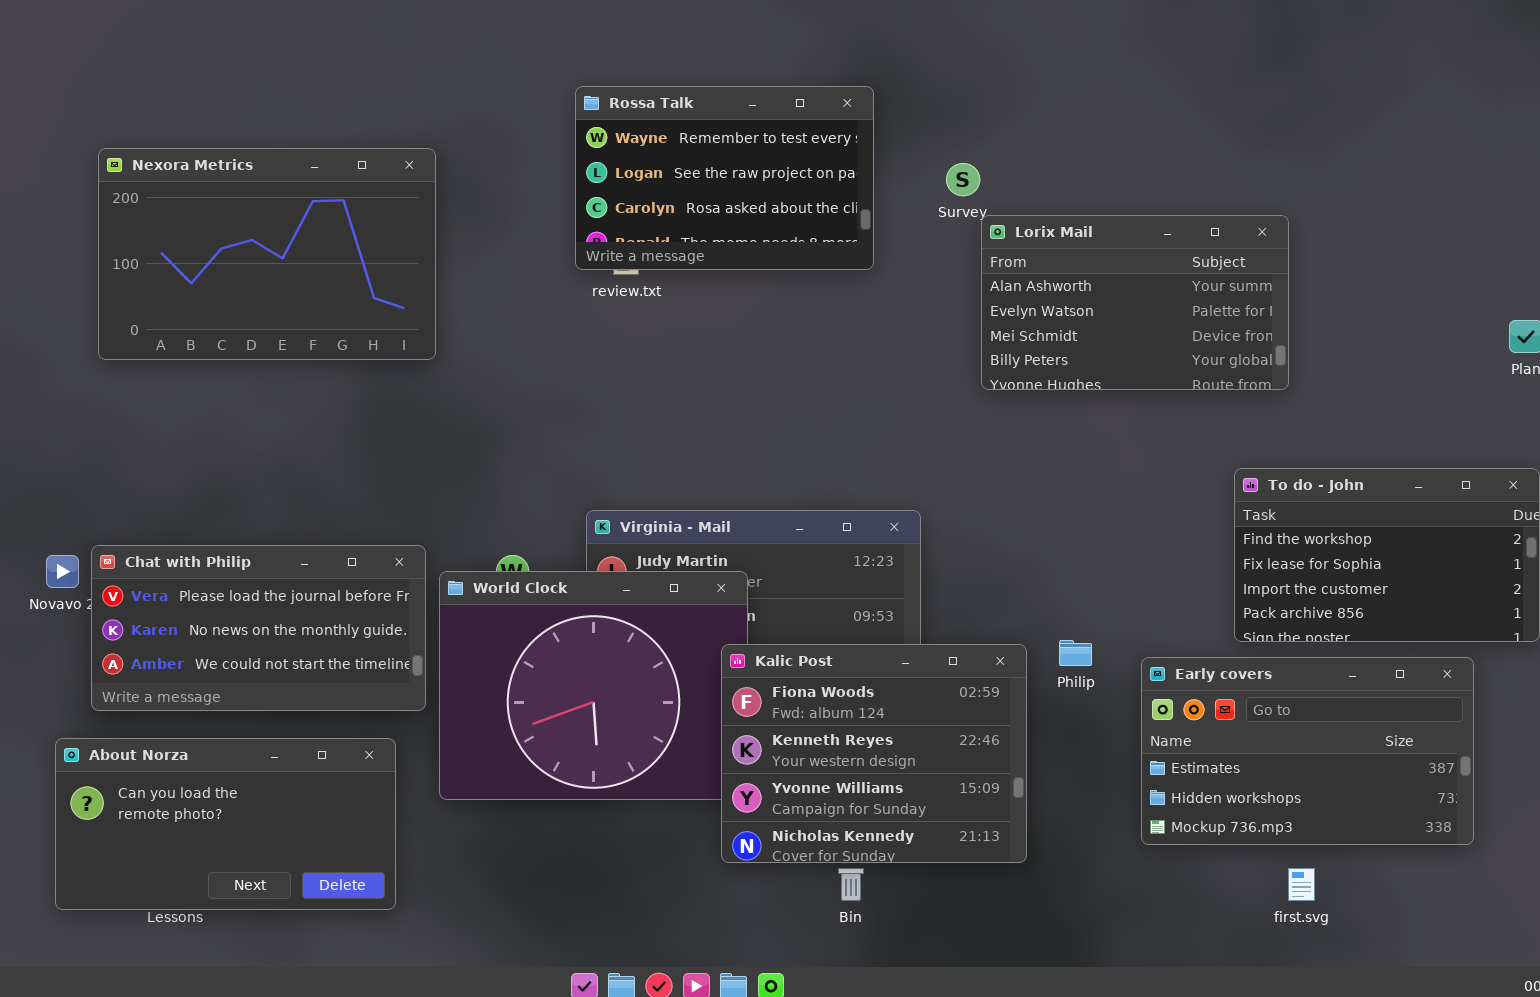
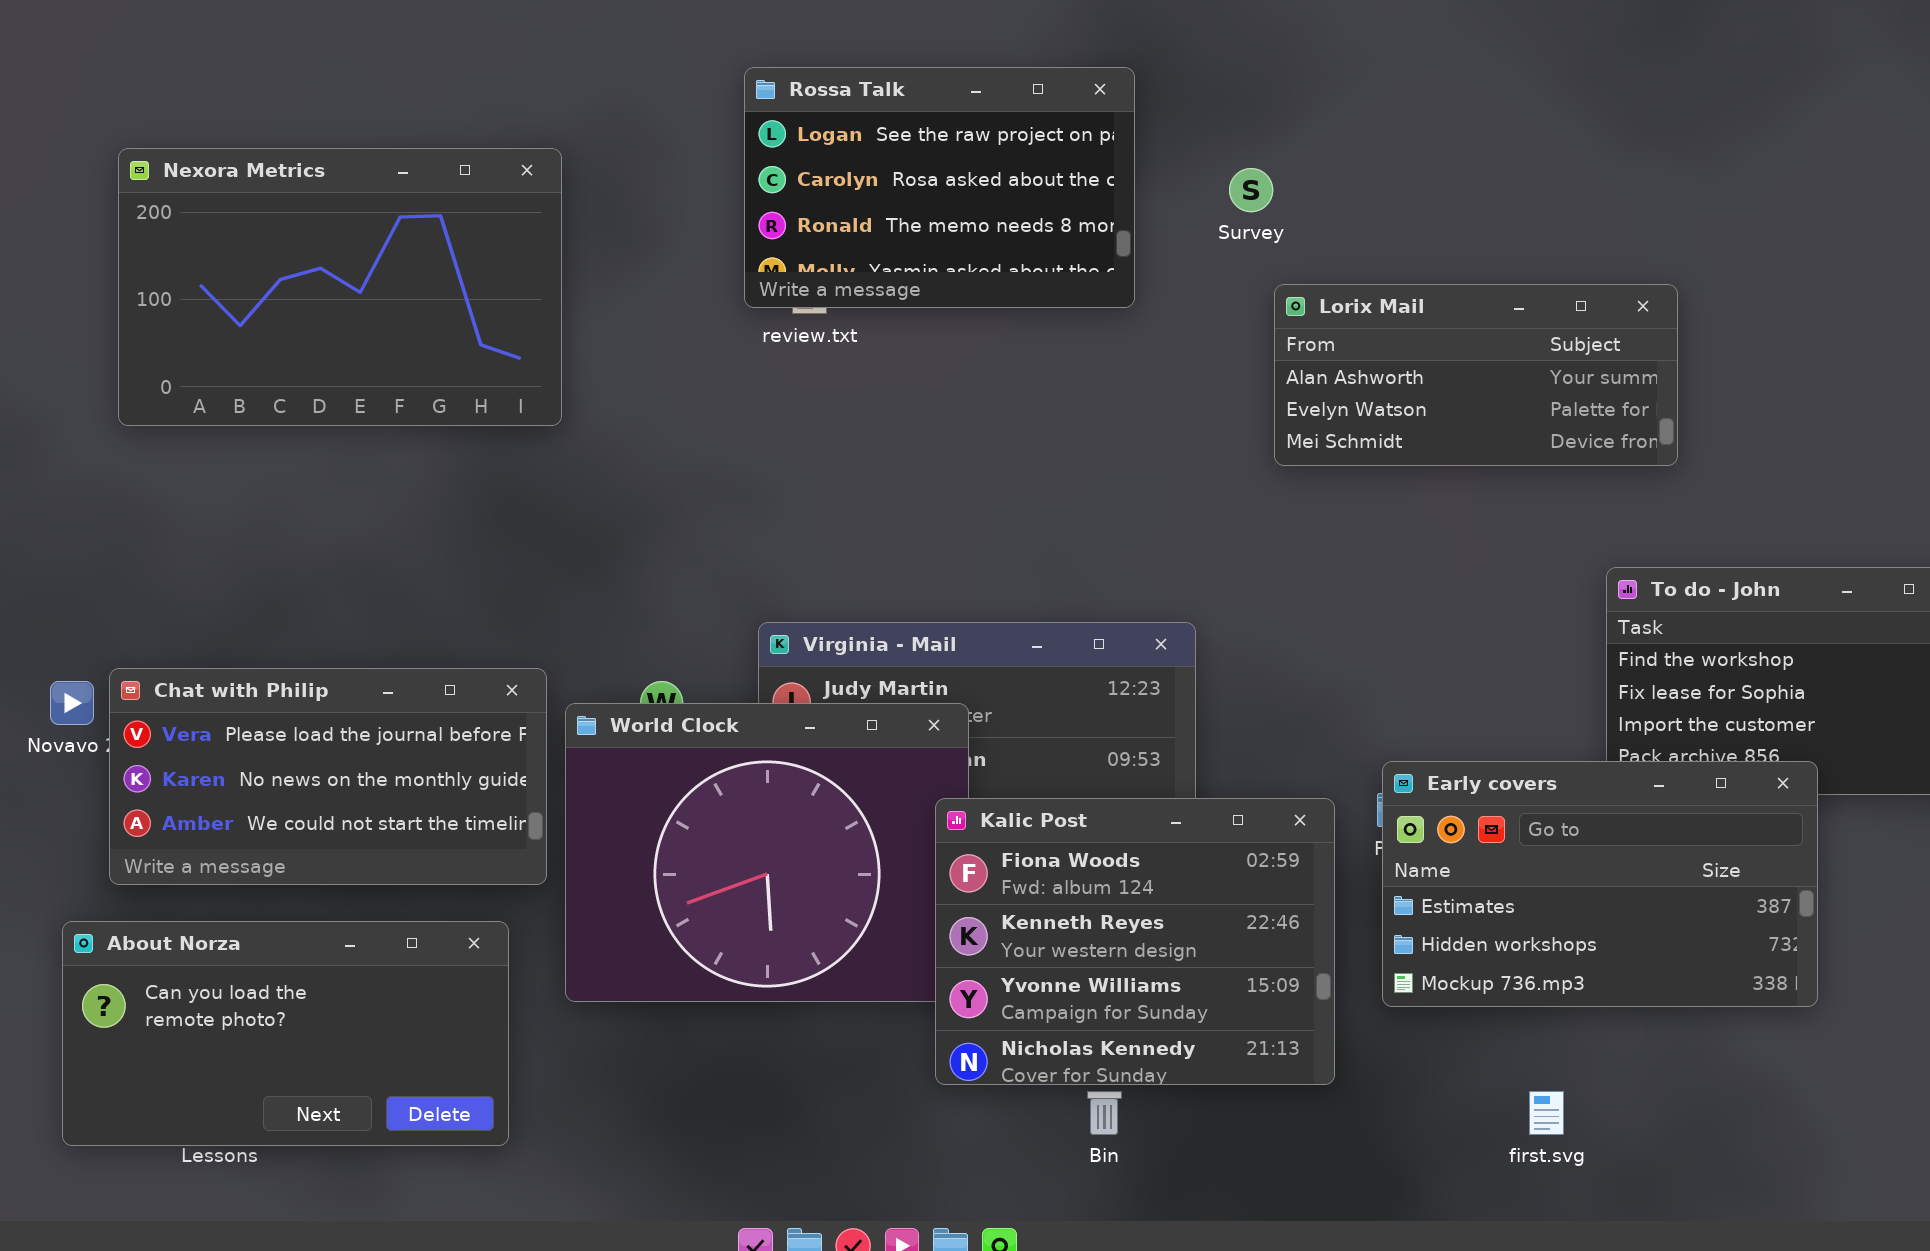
Rossa Talk: [575,86,874,270] -> [744,67,1135,308], scrolled down 1 row
Lorix Mail: [981,215,1289,390] -> [1274,284,1678,466], resized
Early covers: [1141,657,1474,845] -> [1382,761,1818,1007], moved
first.svg: [1288,868,1315,901] -> [1529,1091,1564,1135], moved

